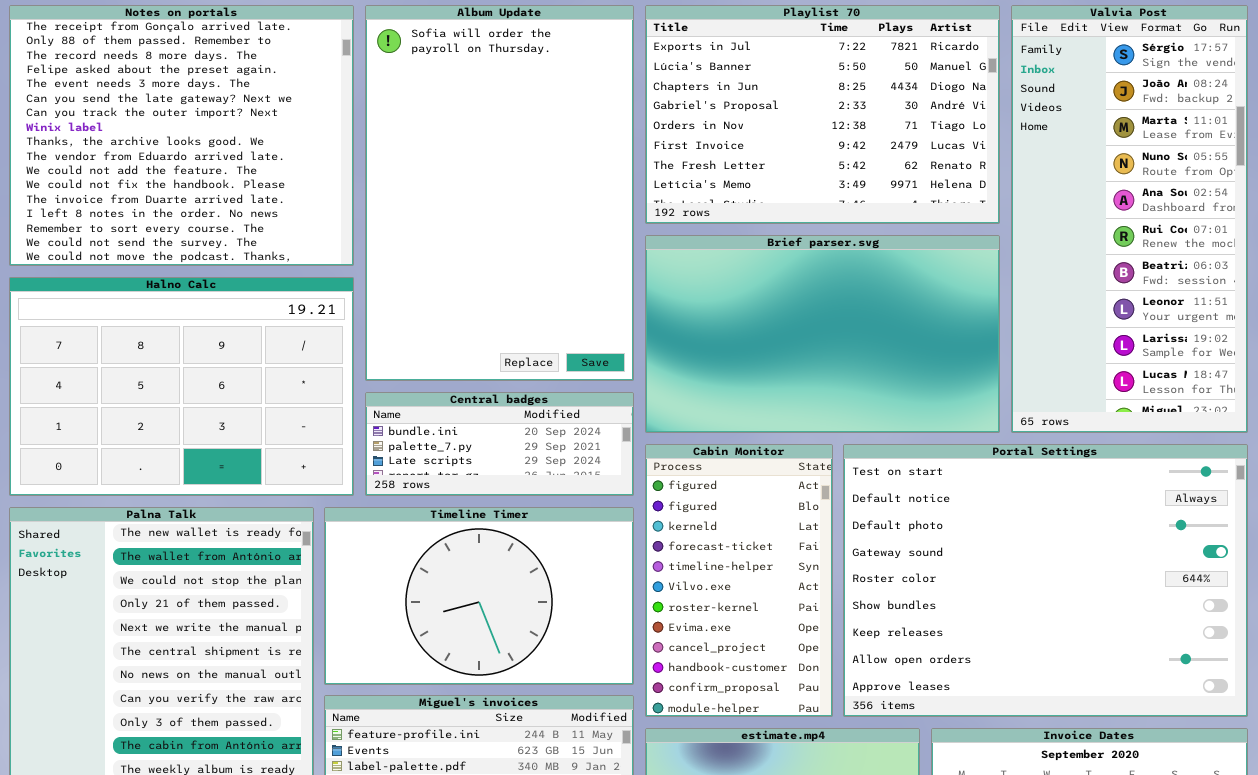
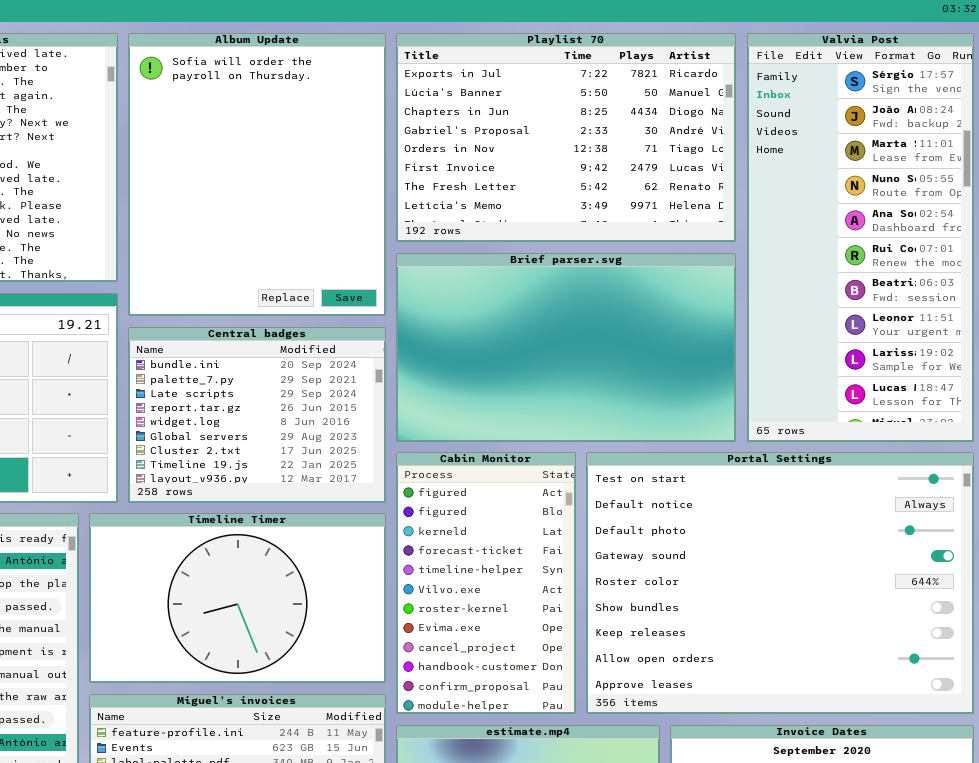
Album Update: [365,5,634,381] -> [128,33,386,316], resized
Central badges: [365,392,634,496] -> [128,327,386,503], resized

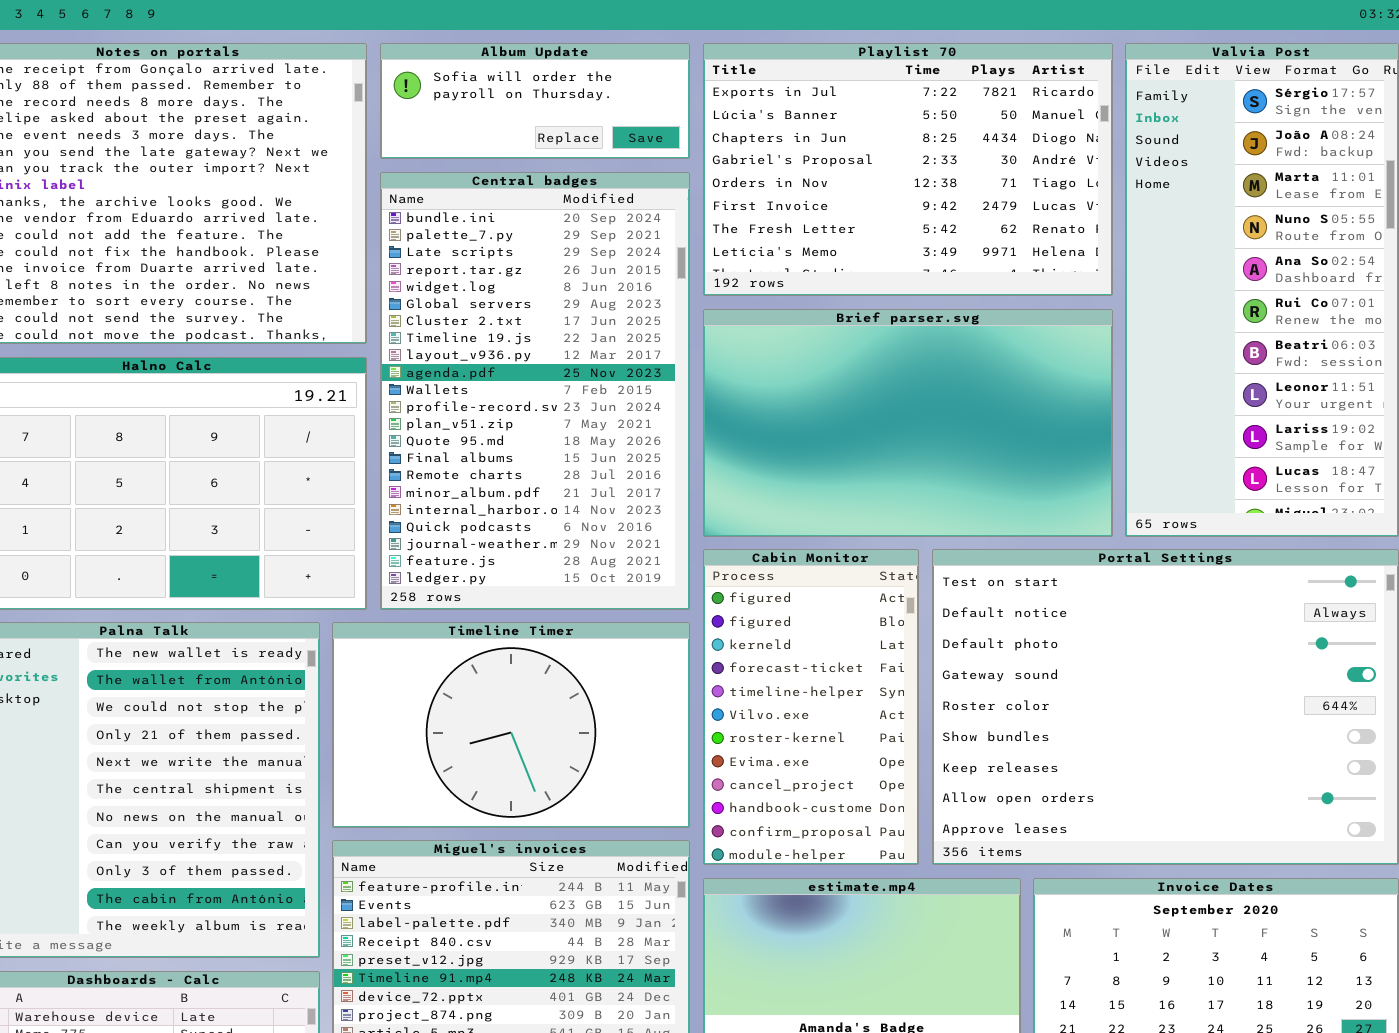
Album Update: [128,33,386,316] -> [380,43,690,159], resized
Central badges: [128,327,386,503] -> [380,172,690,610], resized

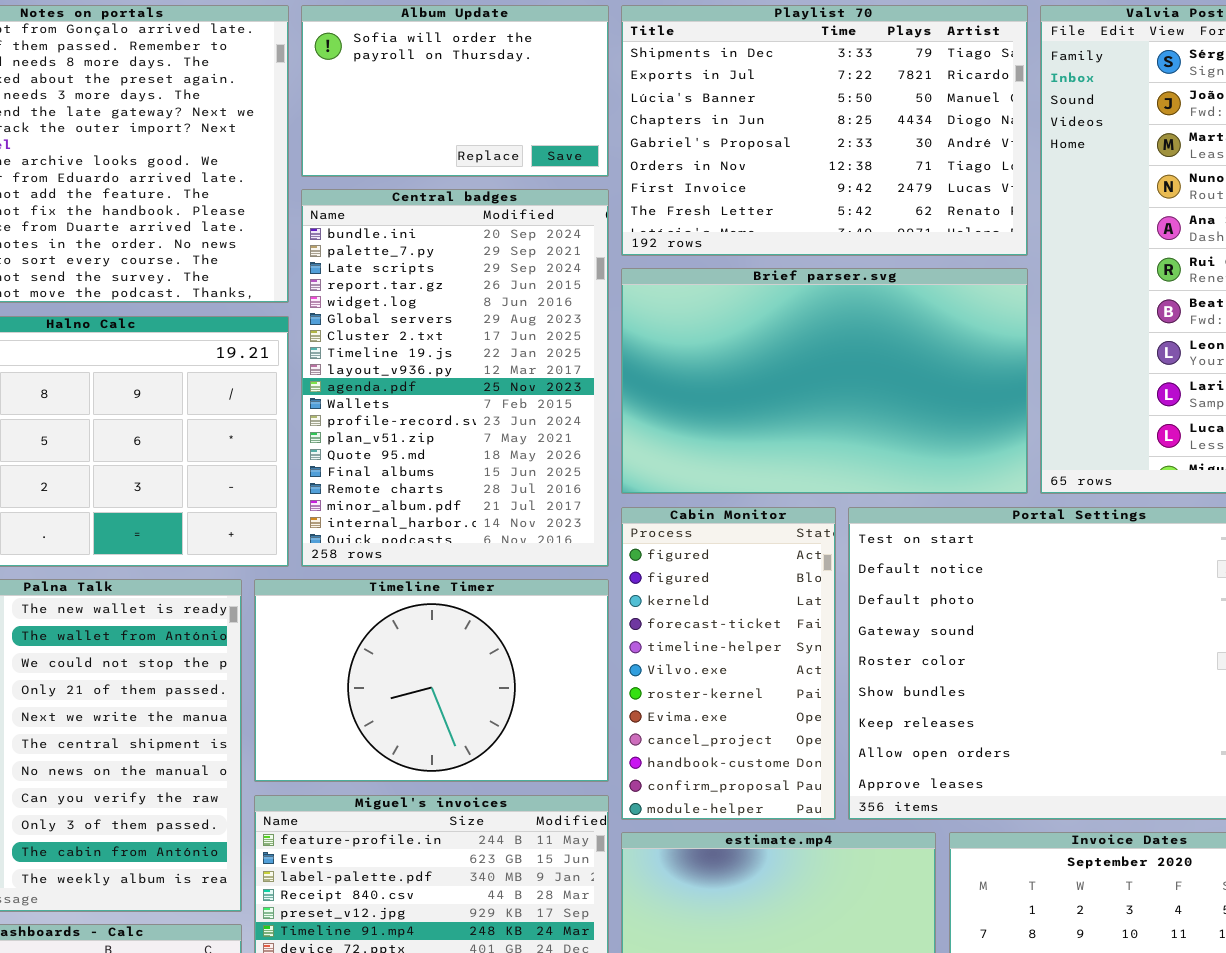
Album Update: [380,43,690,159] -> [301,5,609,177], resized
Playlist 70: [703,43,1113,296] -> [621,5,1028,256], scrolled up 1 row
Central badges: [380,172,690,610] -> [301,189,609,567], resized

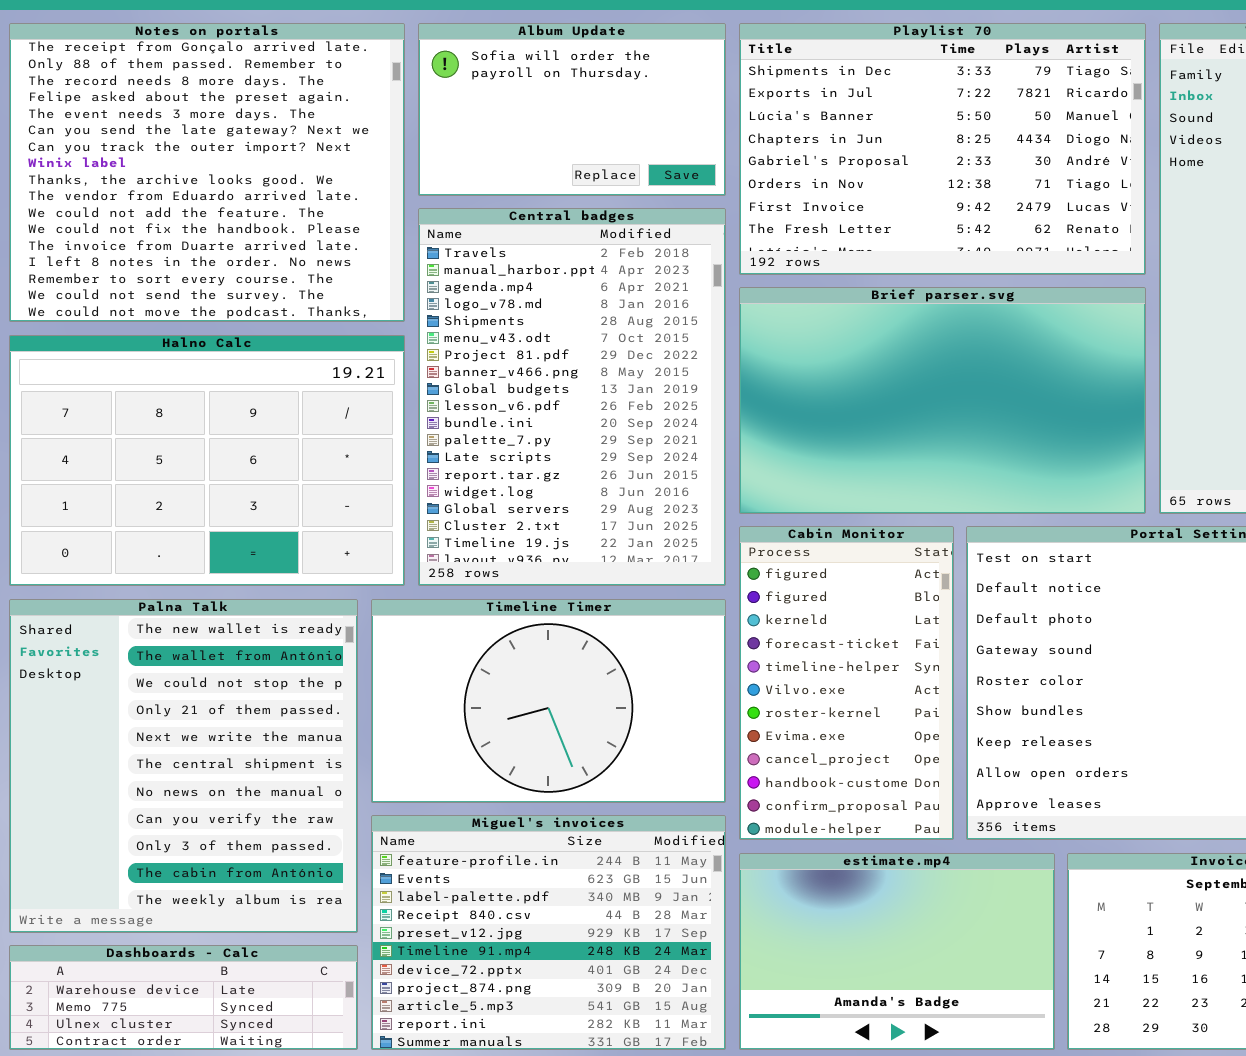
Central badges: [301,189,609,567] -> [418,208,726,586], scrolled up 10 rows

